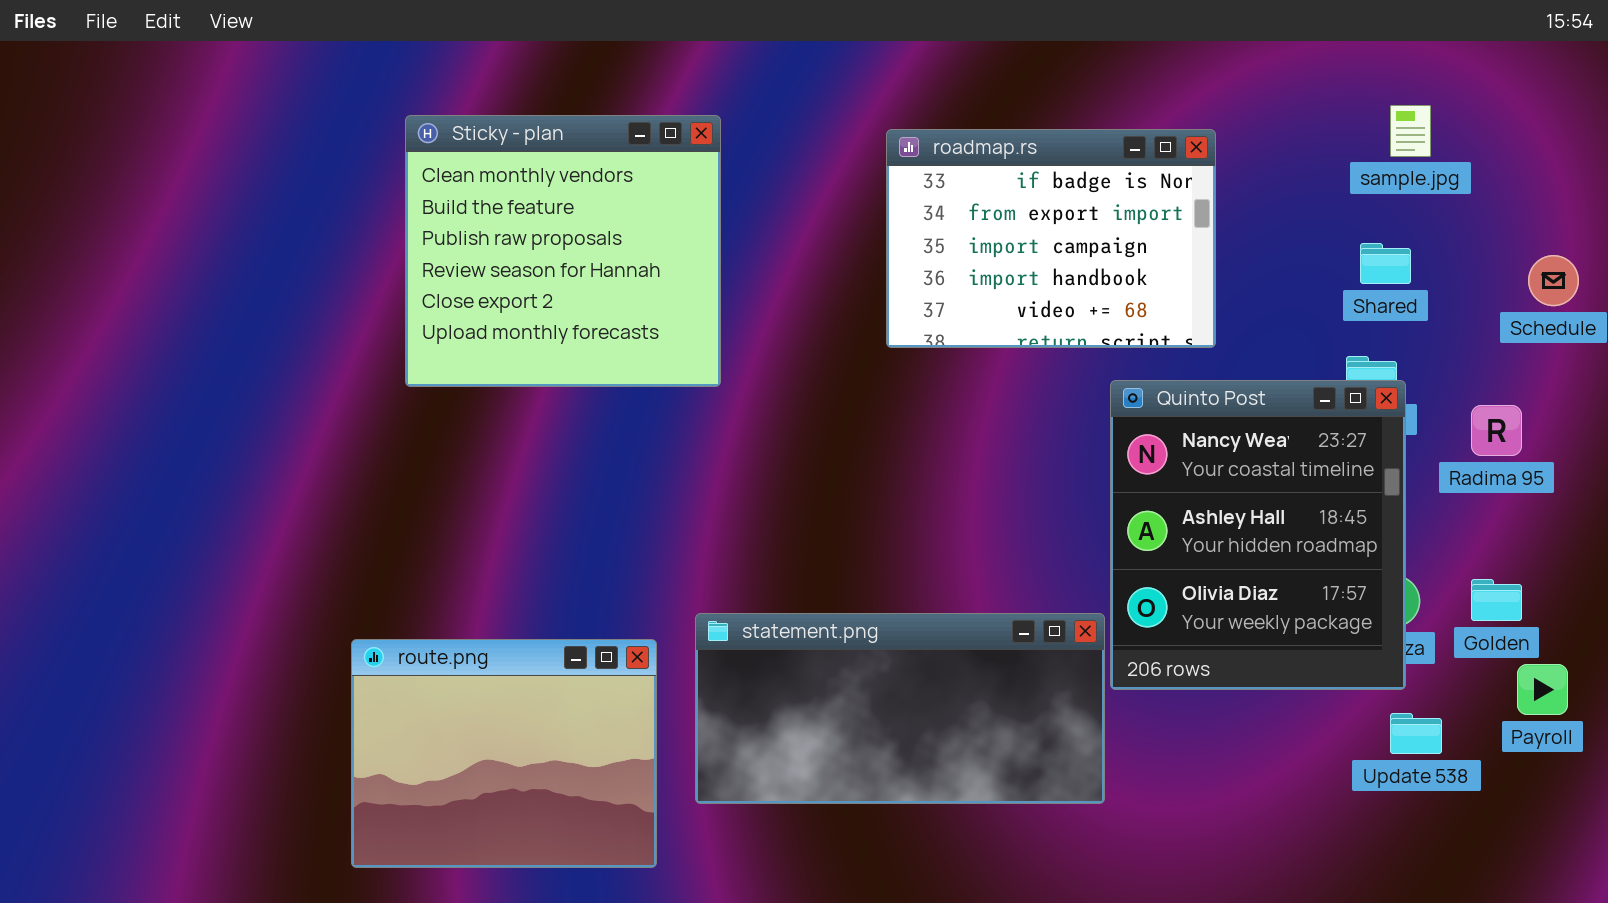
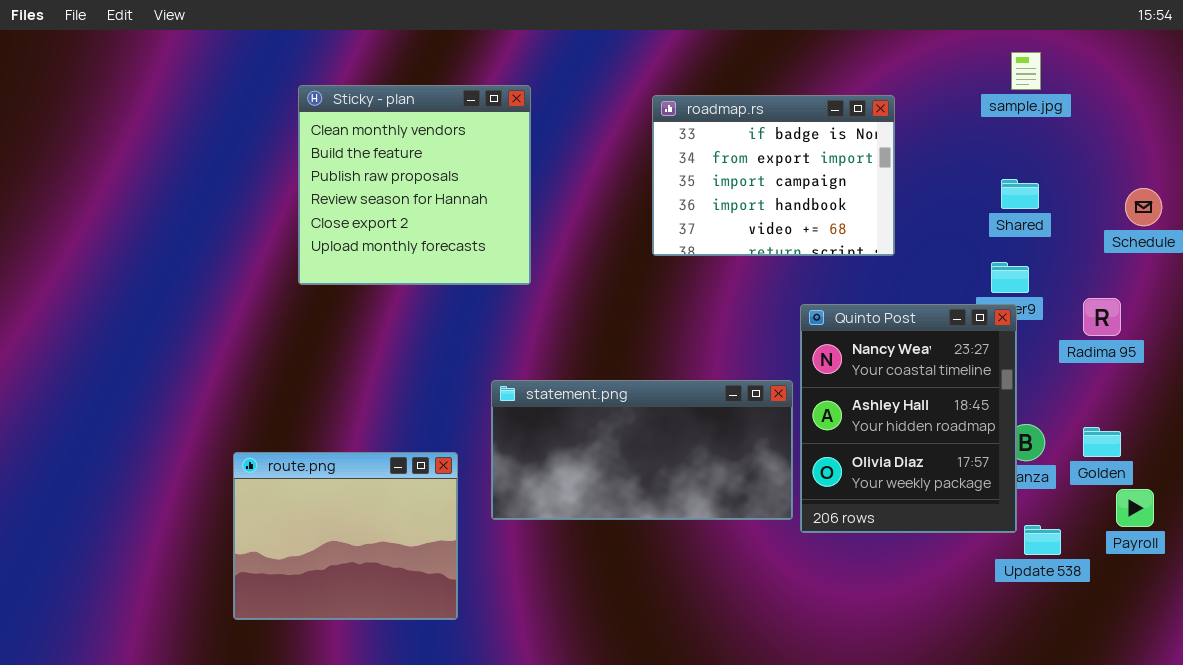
sample.jpg: [1390,105,1431,157] -> [1011,52,1041,90], moved
Quinto Post: [1110,380,1406,690] -> [800,304,1017,533], moved
statement.png: [695,613,1105,804] -> [491,380,793,520], moved
route.png: [351,639,657,868] -> [233,452,458,620], moved

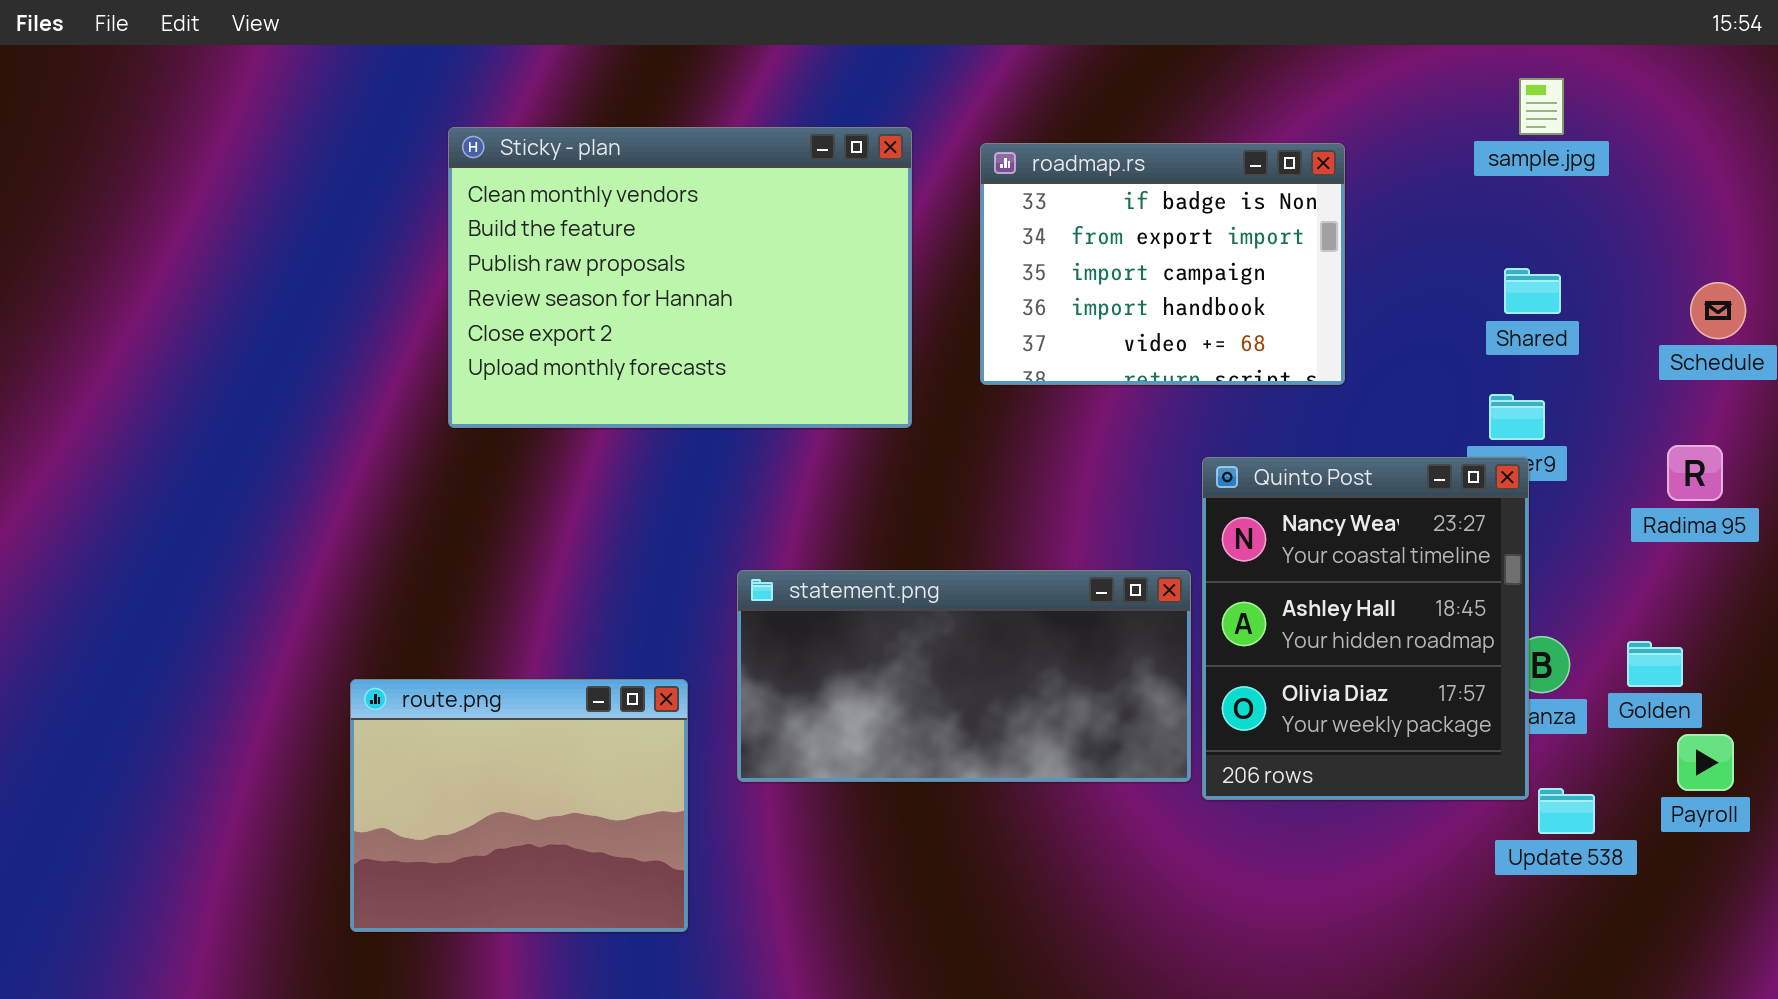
Sticky - plan: [298,85,531,285] -> [448,127,912,428], resized
Radima 95: [1083,298,1121,336] -> [1667,445,1723,501], moved

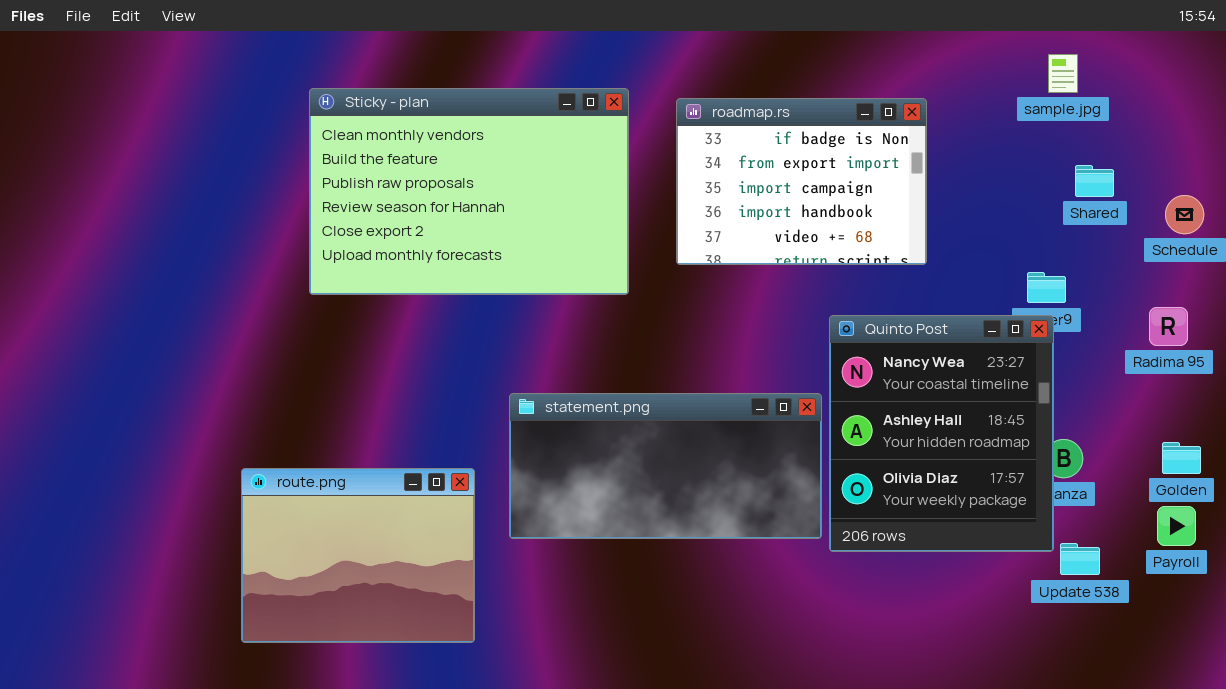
Shared: [1504,268,1561,314] -> [1075,165,1114,197], moved
Golden: [1627,641,1683,687] -> [1162,442,1201,474], moved

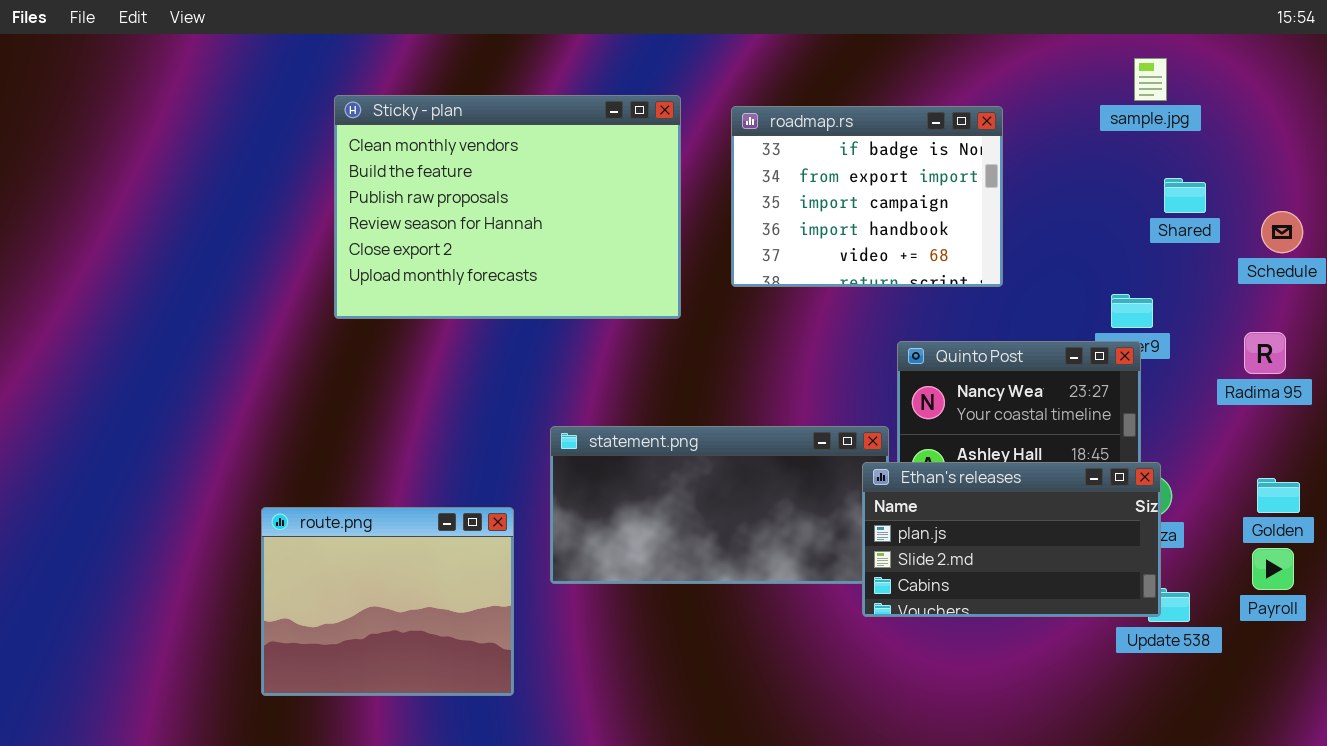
Ethan's releases: none -> [862,462,1161,617], opened

